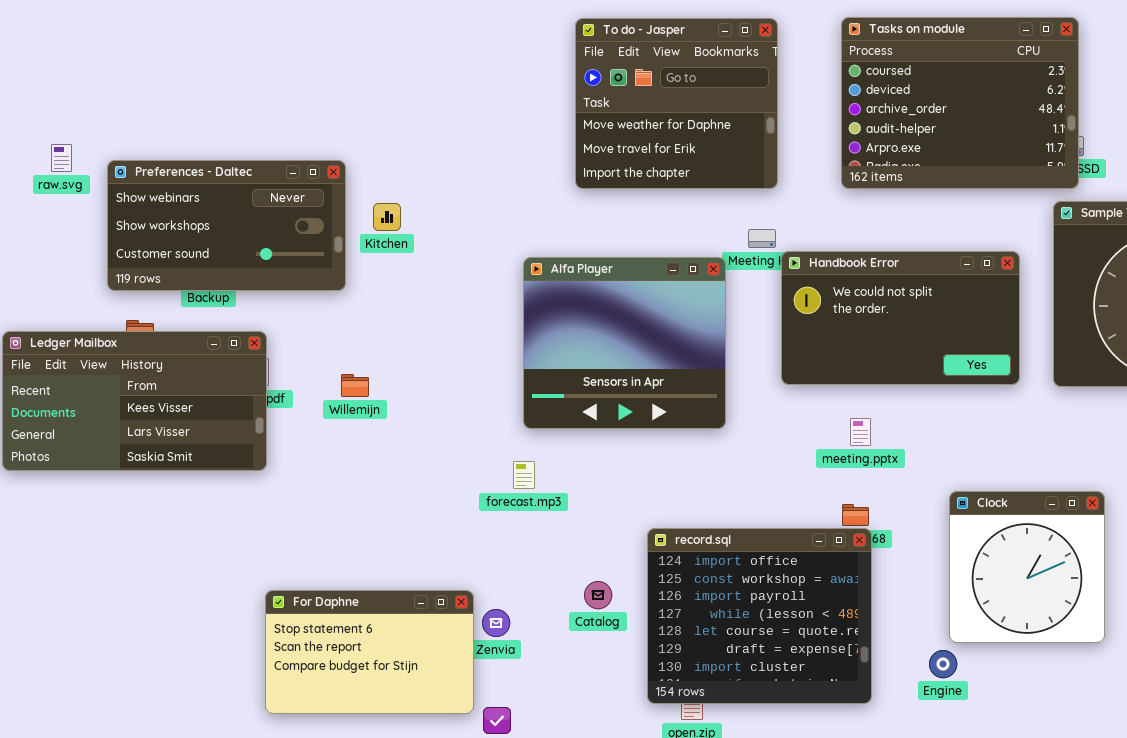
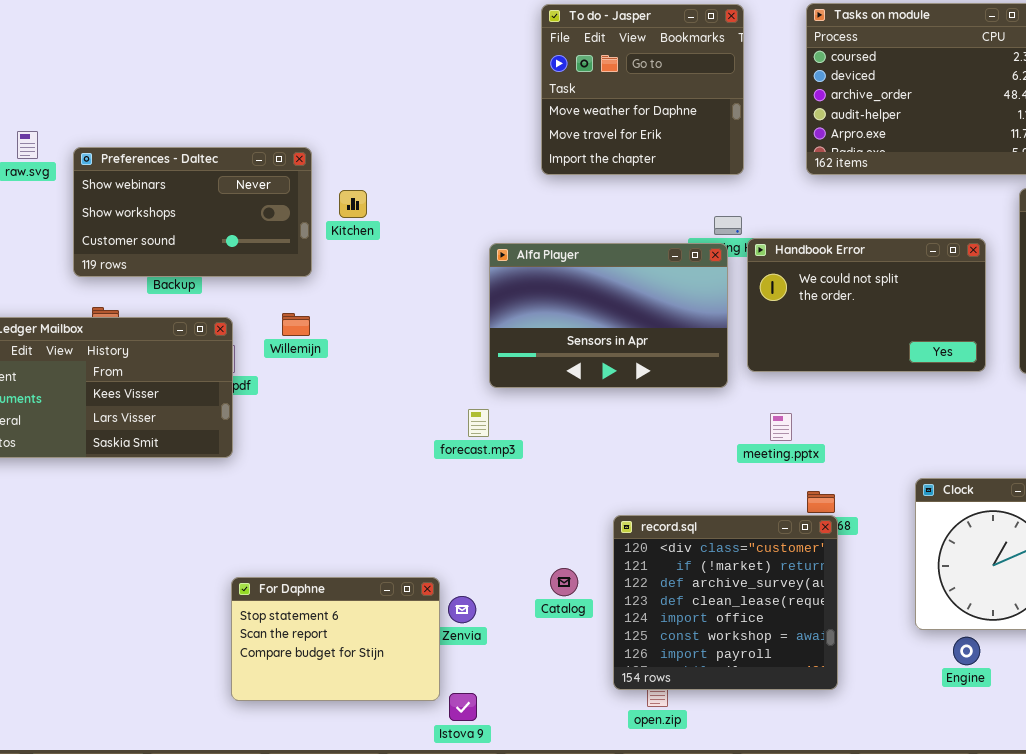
Alfa Player: [523,257,726,429] -> [489,243,728,388], resized
Willemijn: [341,374,369,397] -> [282,313,310,336], moved
meeting.pptx: [850,418,871,446] -> [770,413,792,441], moved
forecast.mp3: [513,461,535,489] -> [468,409,489,437], moved
record.sql: [647,528,872,704] -> [613,515,838,690], scrolled up 4 rows
Engine: [929,650,957,678] -> [953,637,980,665], moved

